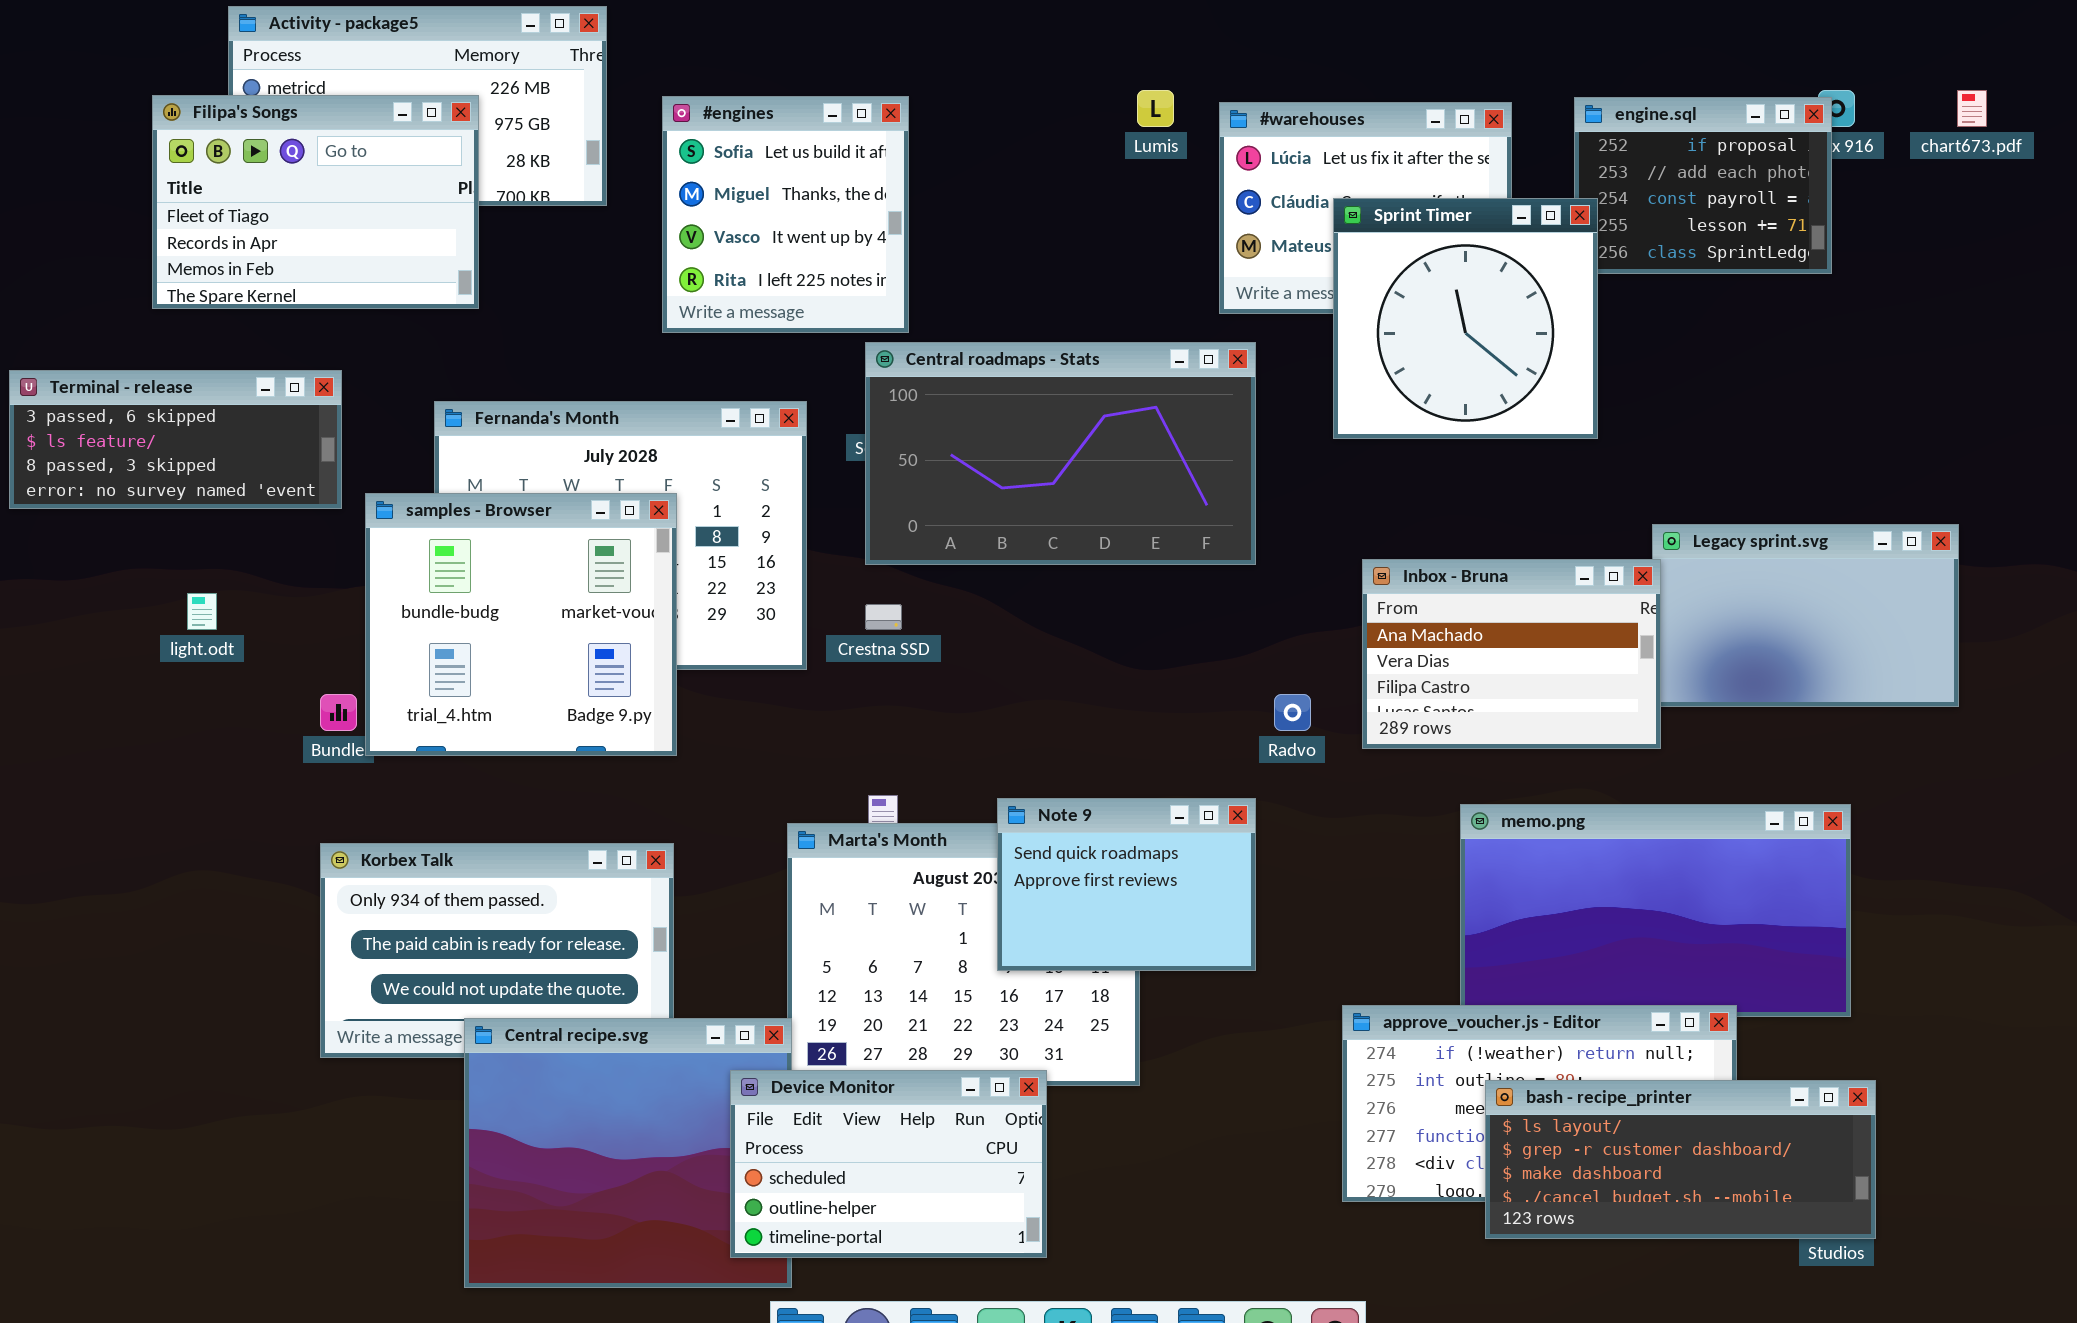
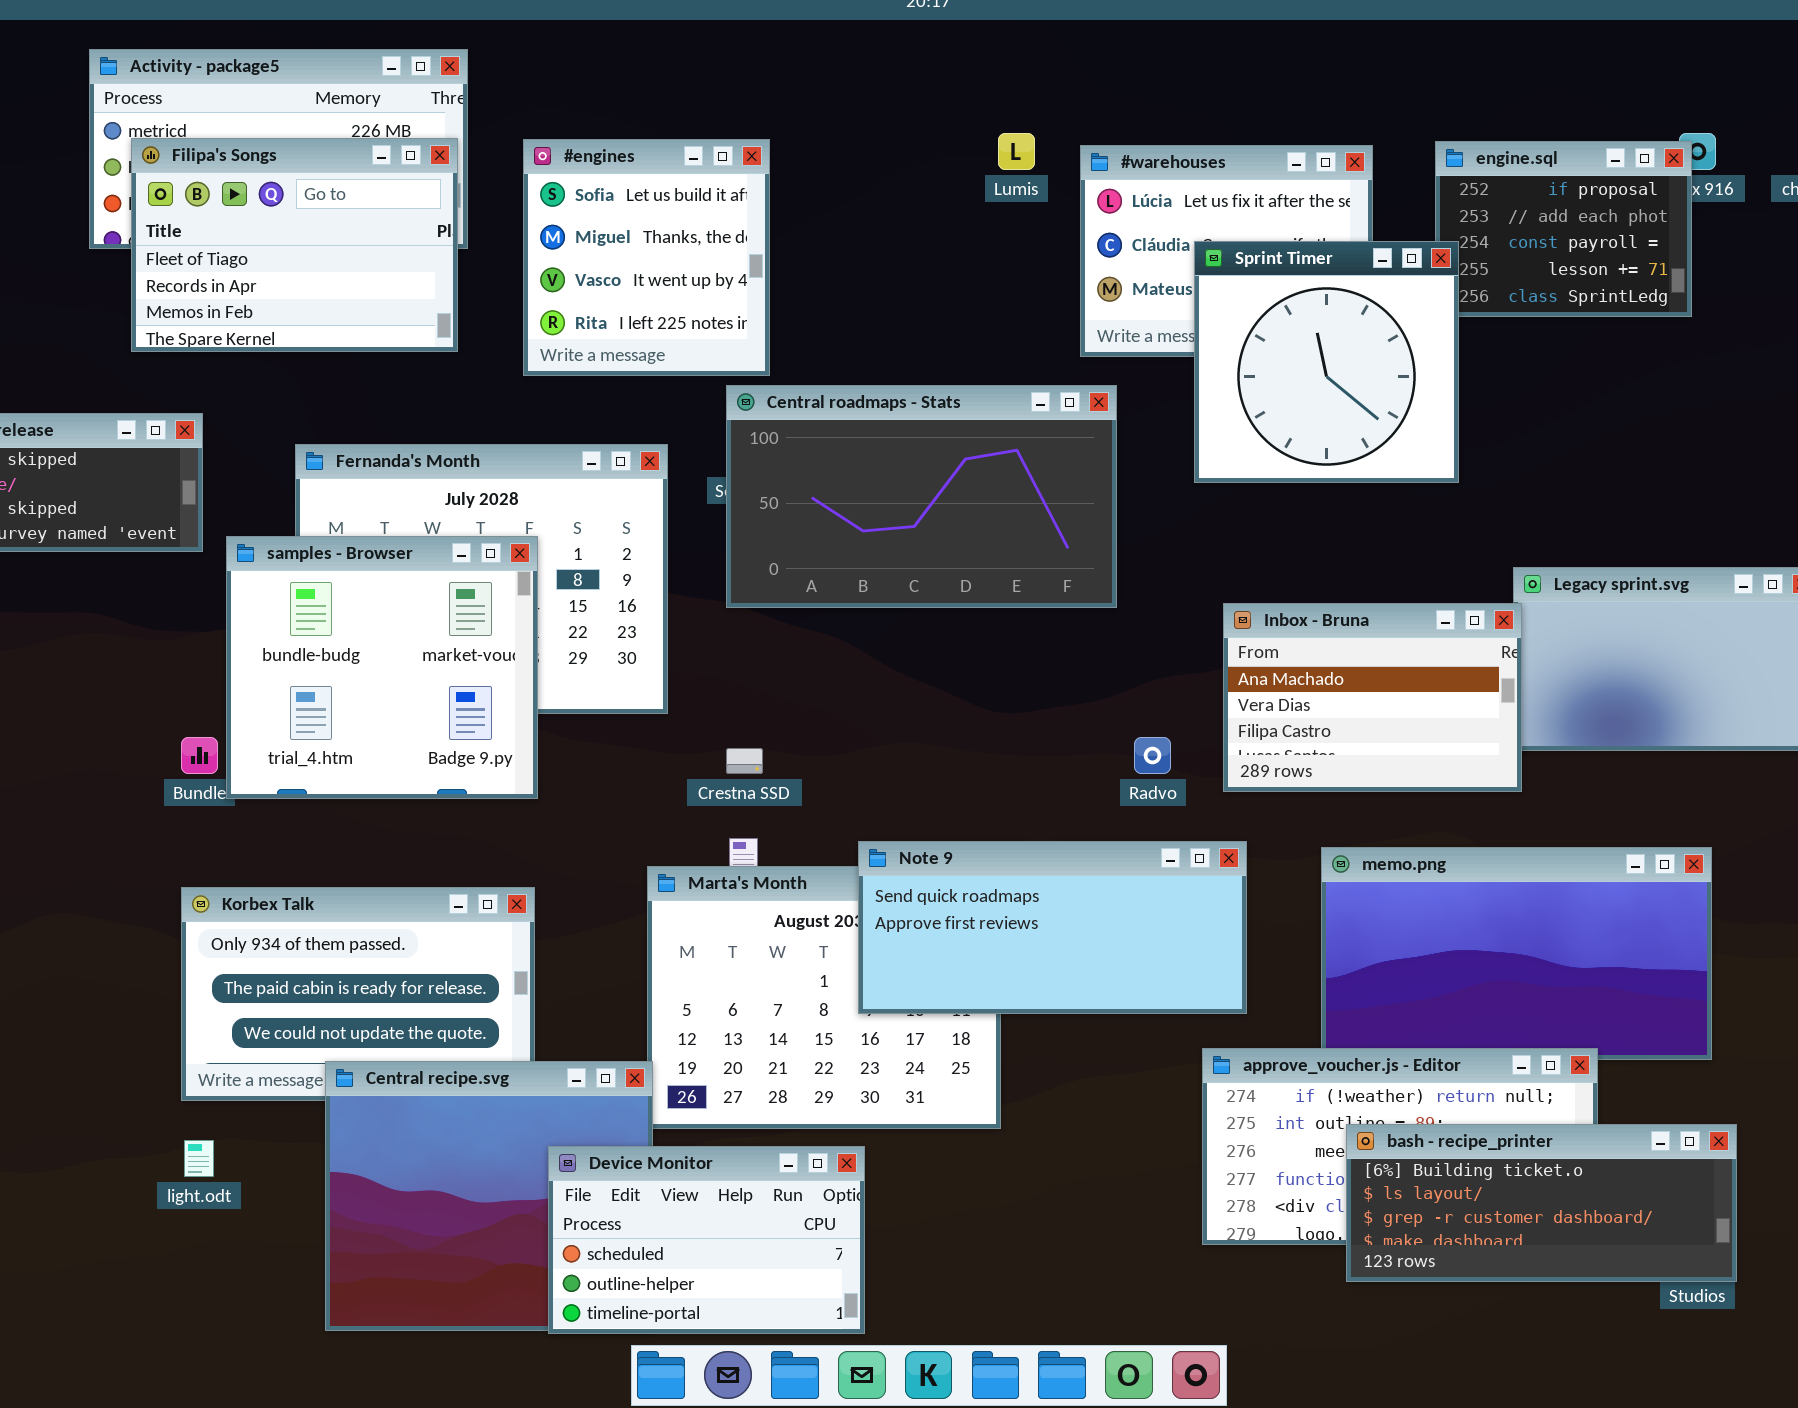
Filipa's Songs: [152,95,479,309] -> [131,138,458,352], moved
light.odt: [187,593,217,630] -> [184,1140,214,1177], moved
Crestna SSD: [865,604,902,630] -> [726,748,763,774], moved
Note 9: [997,798,1256,971] -> [858,841,1247,1014], resized
Device Monitor: [730,1070,1047,1258] -> [548,1146,865,1334], moved
bash - recipe_printer: [1485,1080,1876,1239] -> [1346,1124,1737,1282], scrolled up 1 row

